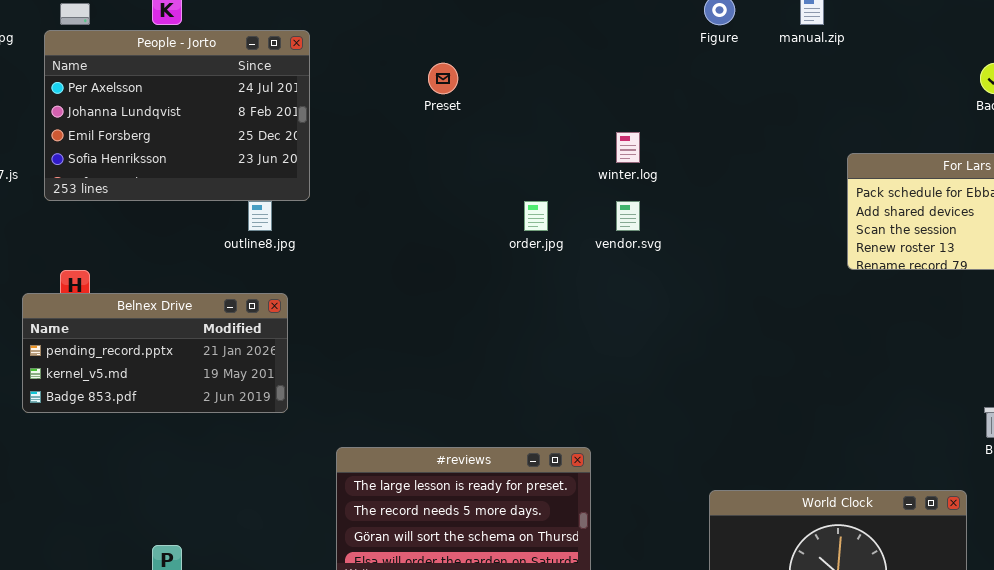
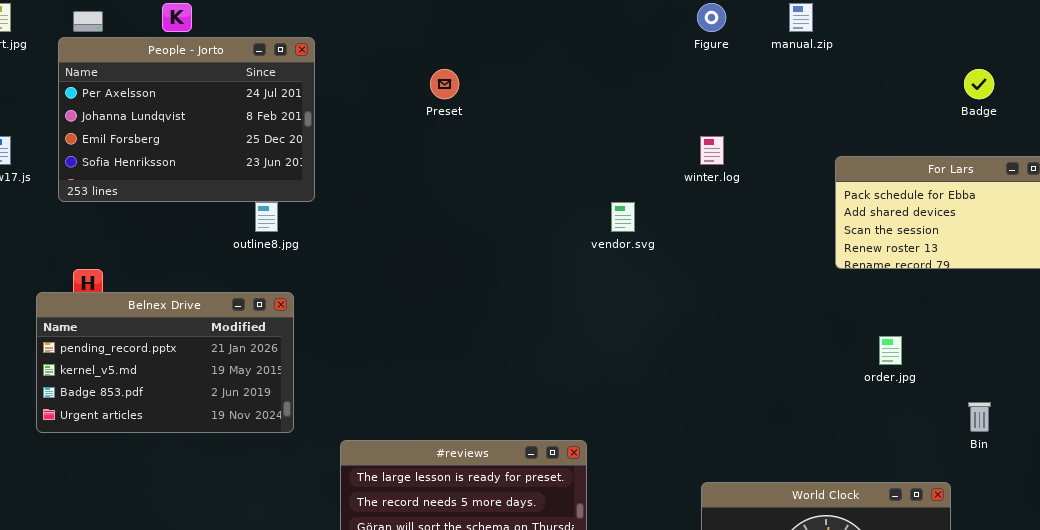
winter.log: [616,132,640,163] -> [700,136,724,165], moved
order.jpg: [524,201,548,231] -> [879,336,902,365], moved
Belnex Drive: [22,293,288,413] -> [36,292,294,433], resized

